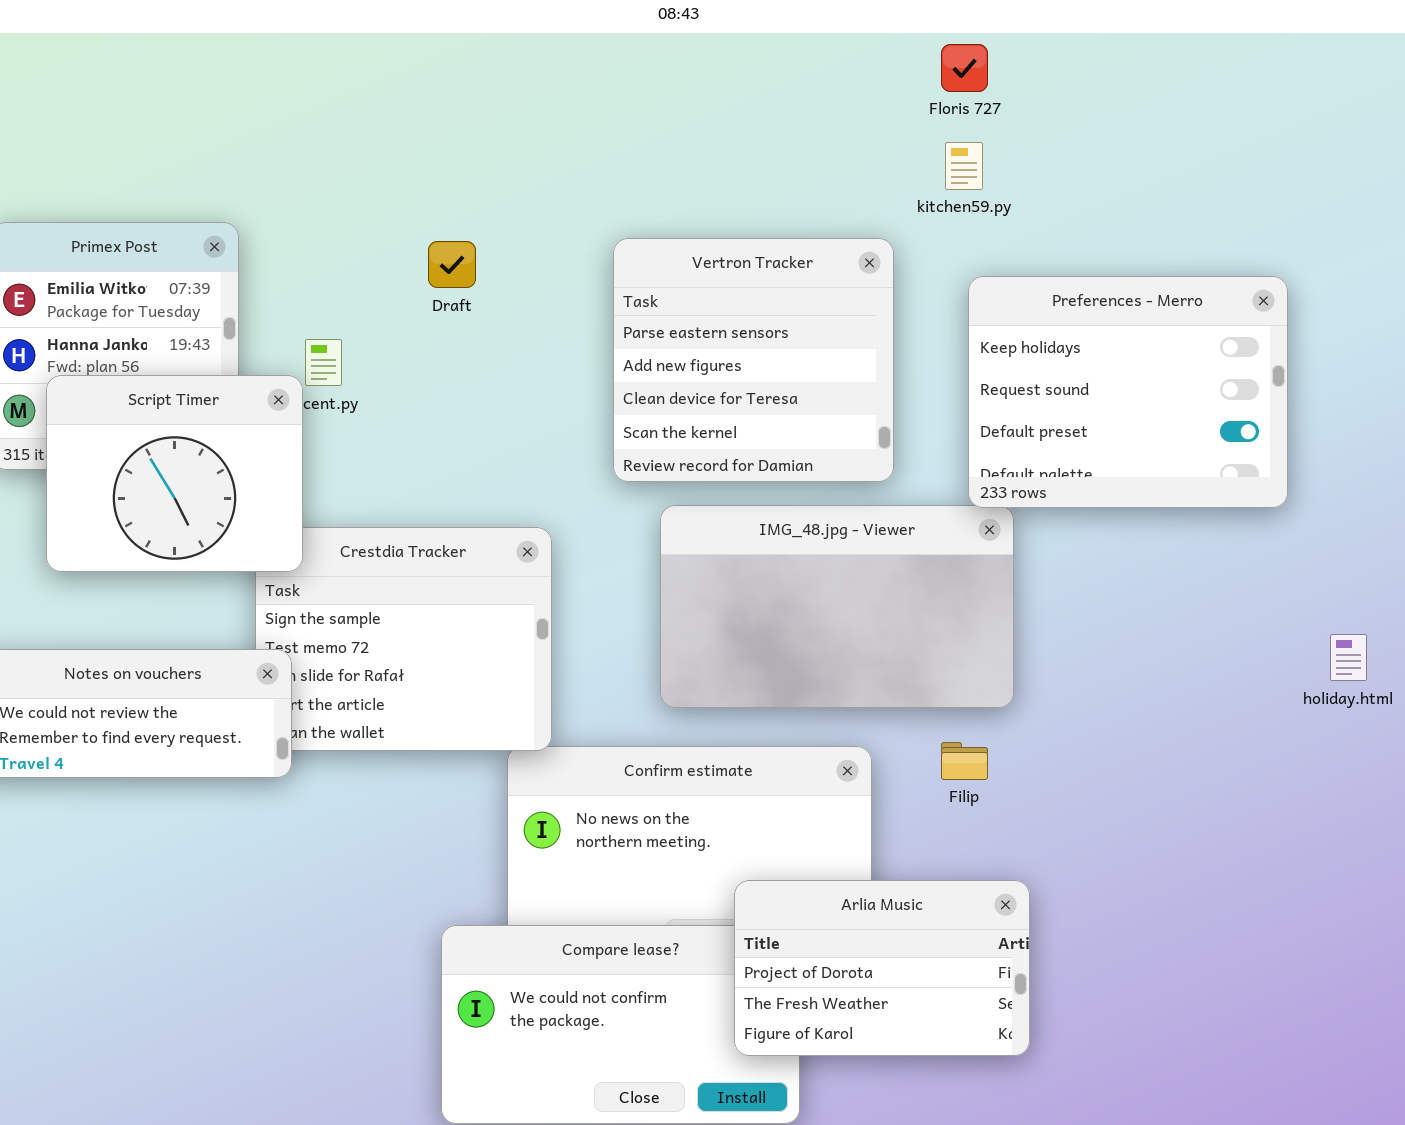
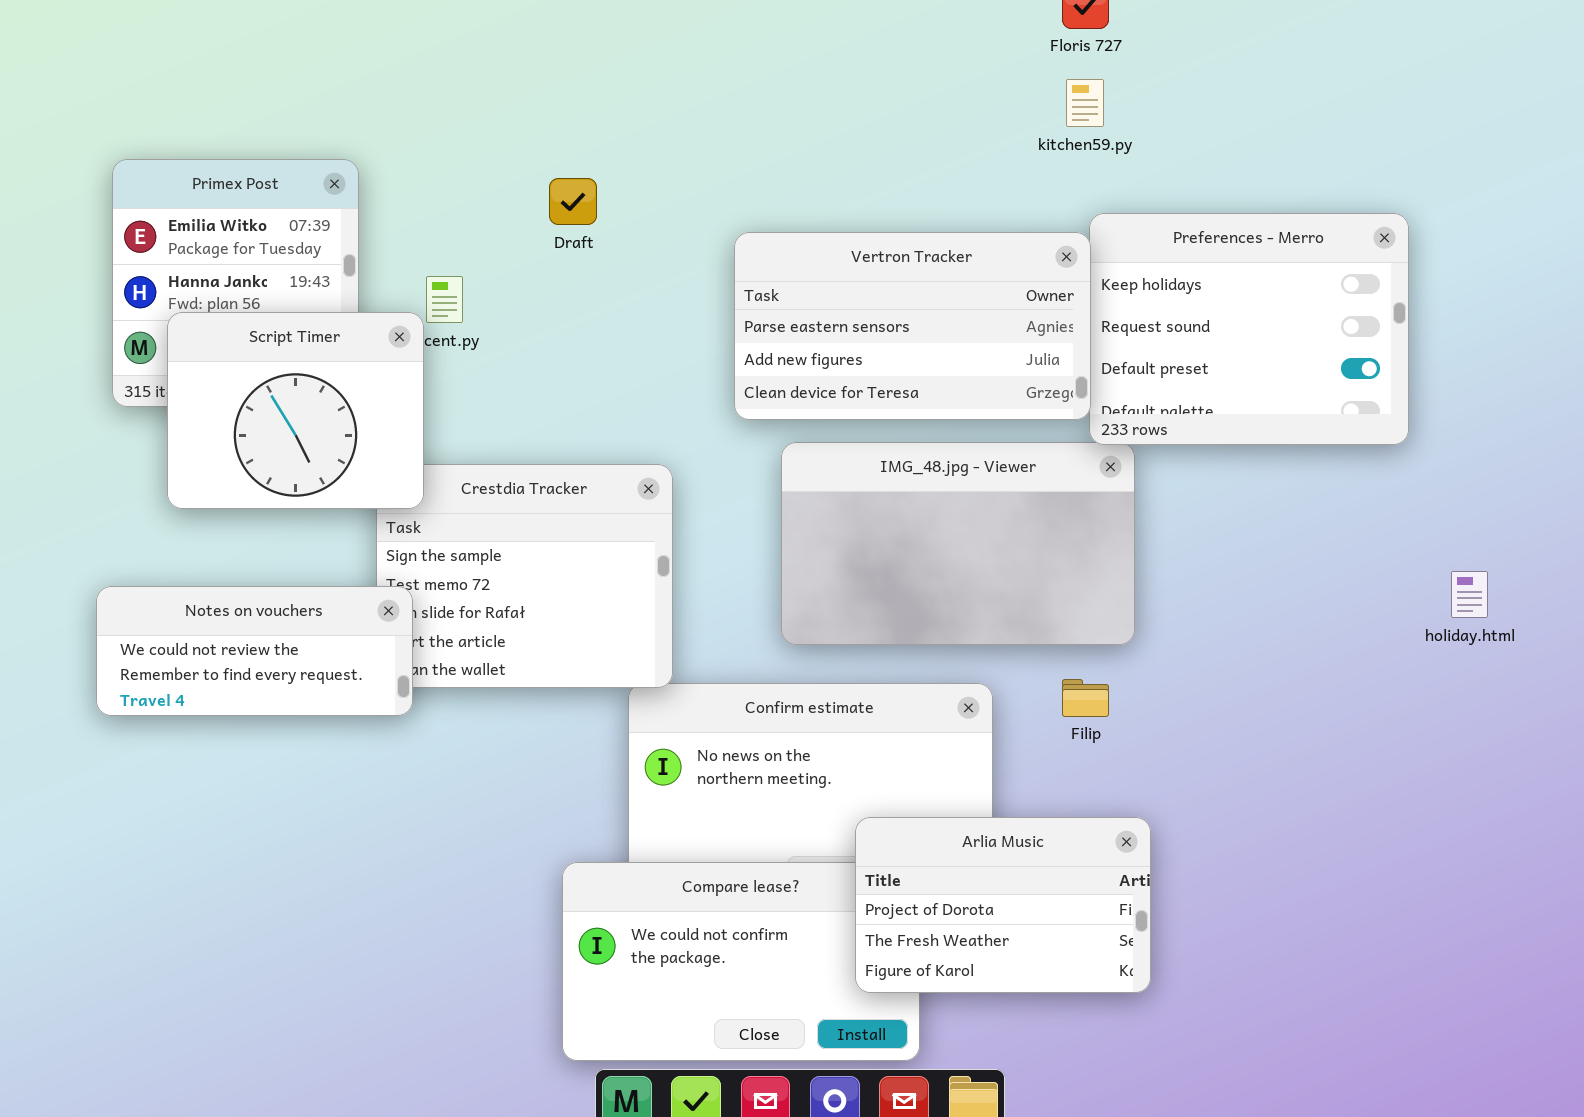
Vertron Tracker: [613,238,894,482] -> [734,232,1091,420], resized

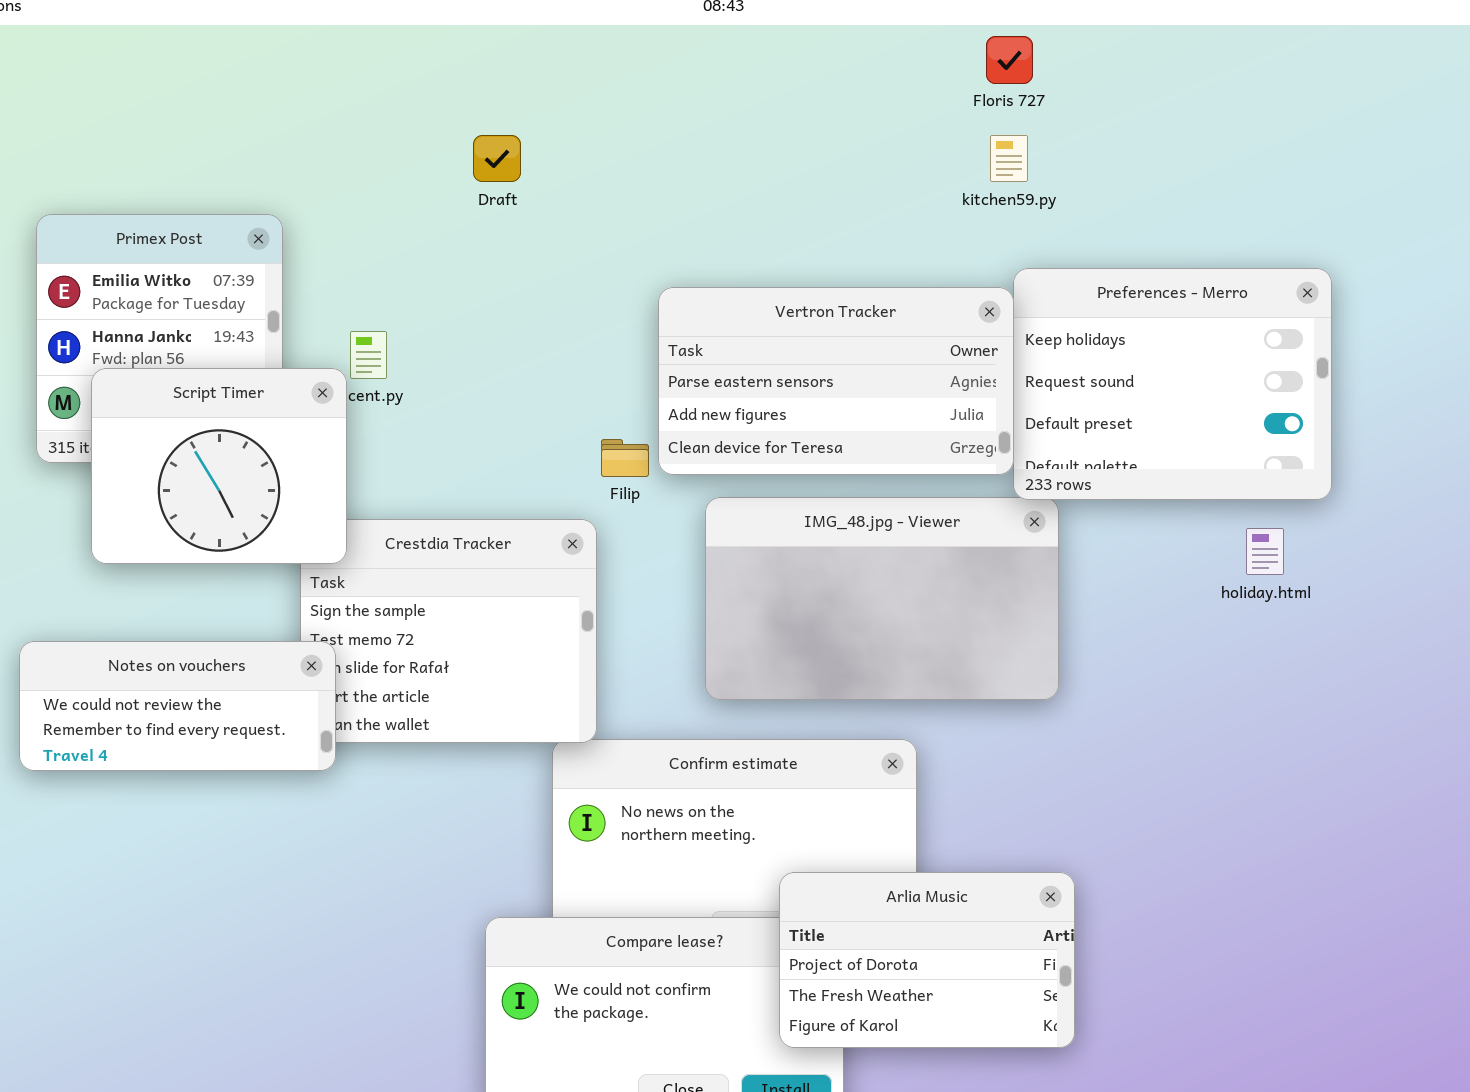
Draft: [549,178,597,225] -> [473,135,521,182], moved
holiday.html: [1451,571,1488,618] -> [1246,528,1284,575], moved
Filip: [1062,679,1109,717] -> [601,439,649,477], moved

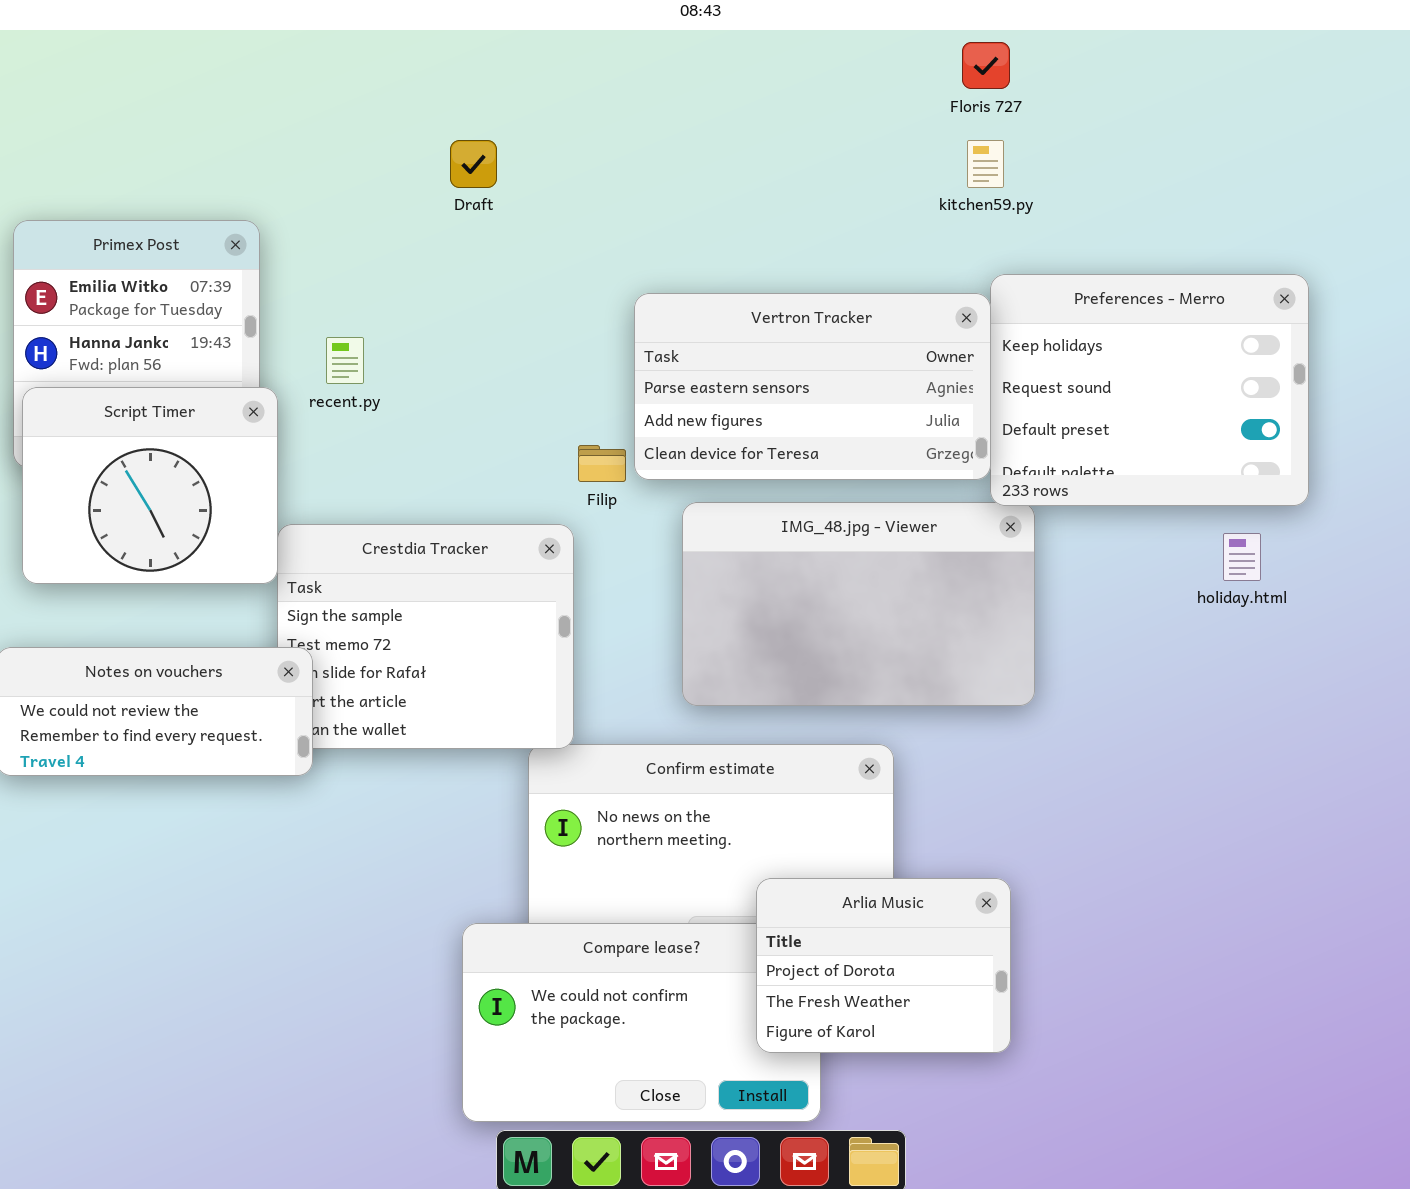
Script Timer: [91,368,347,564] -> [22,387,278,584], moved
Arlia Music: [779,872,1075,1048] -> [756,878,1011,1053], resized

